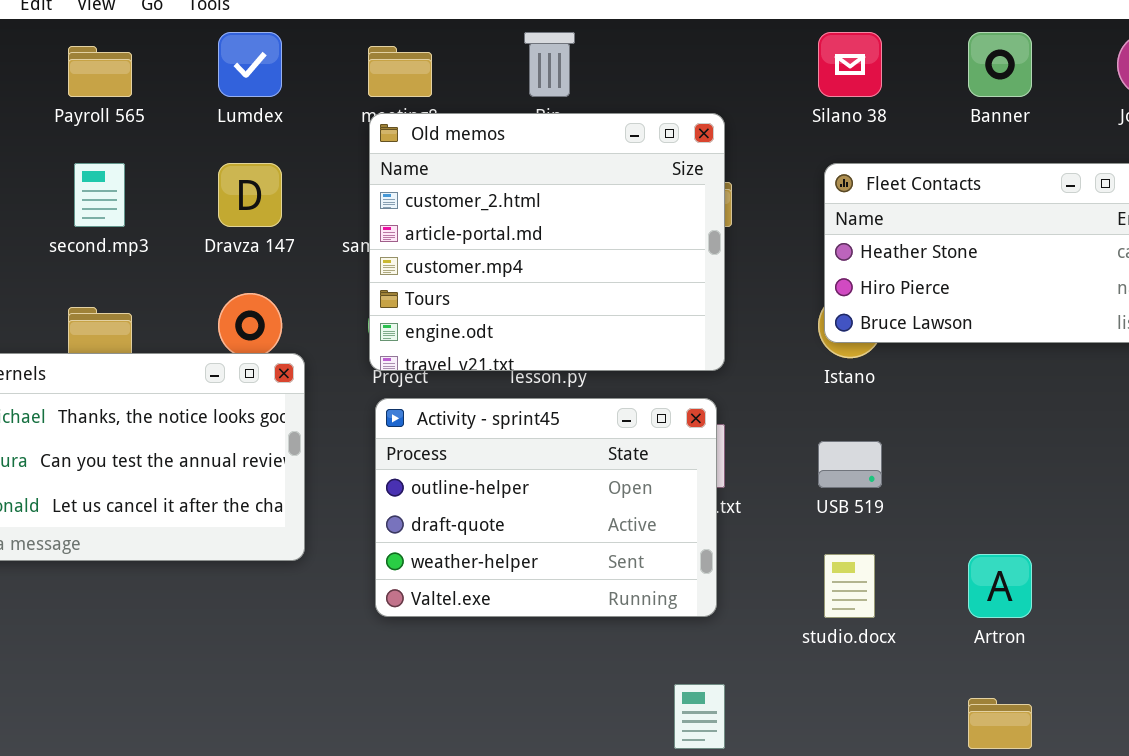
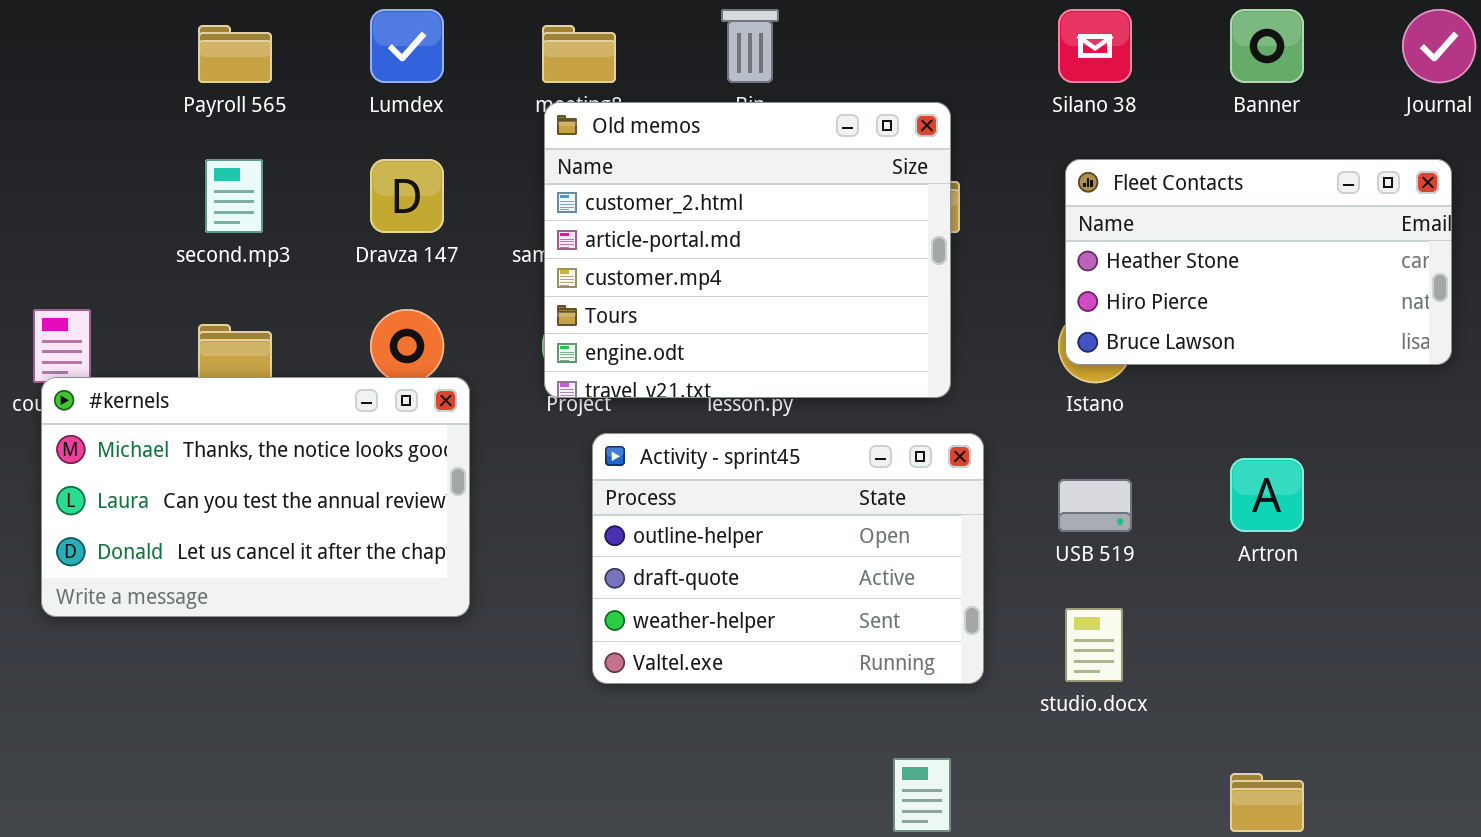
Activity - sprint45: [375,398,717,617] -> [592,433,984,684], moved
Artron: [968,554,1032,618] -> [1230,458,1304,532], moved

